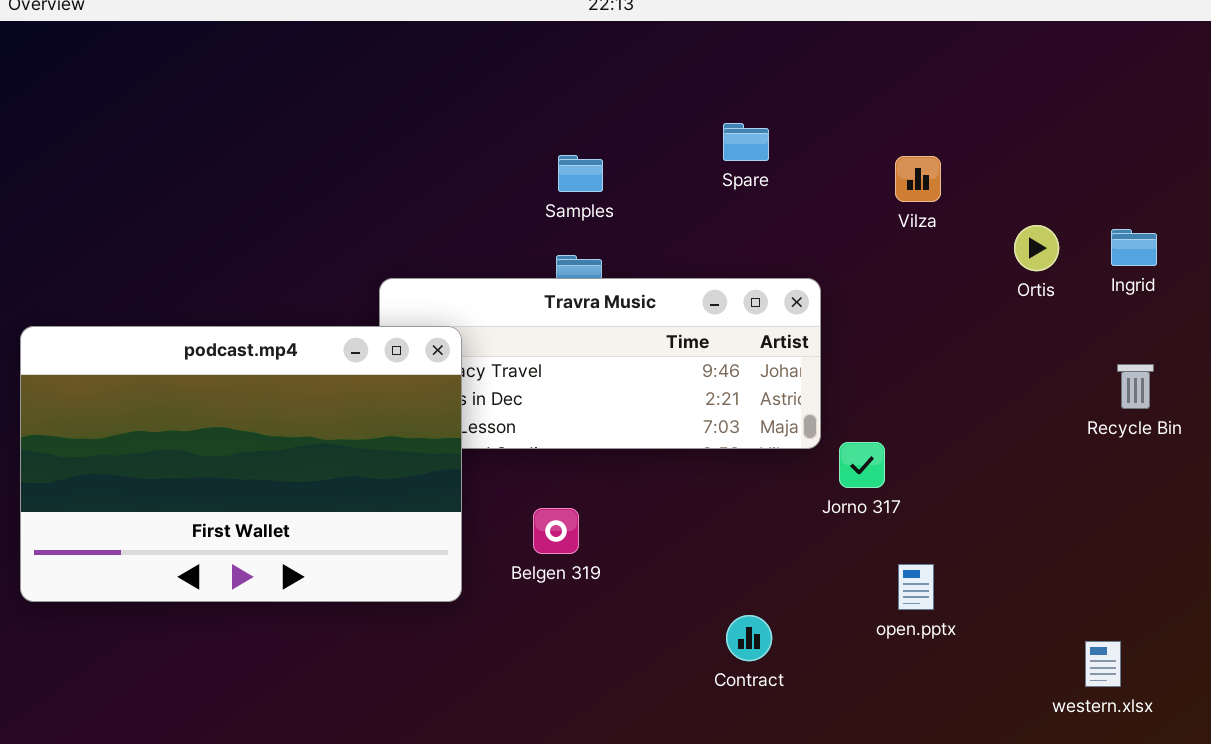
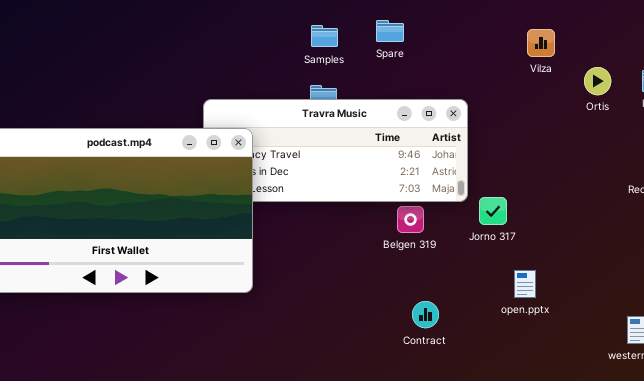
Spare: [723,123,769,161] -> [376,20,404,42], moved
Vilza: [895,156,941,202] -> [527,29,555,57], moved
Belgen 319: [533,508,579,554] -> [397,206,424,233], moved

